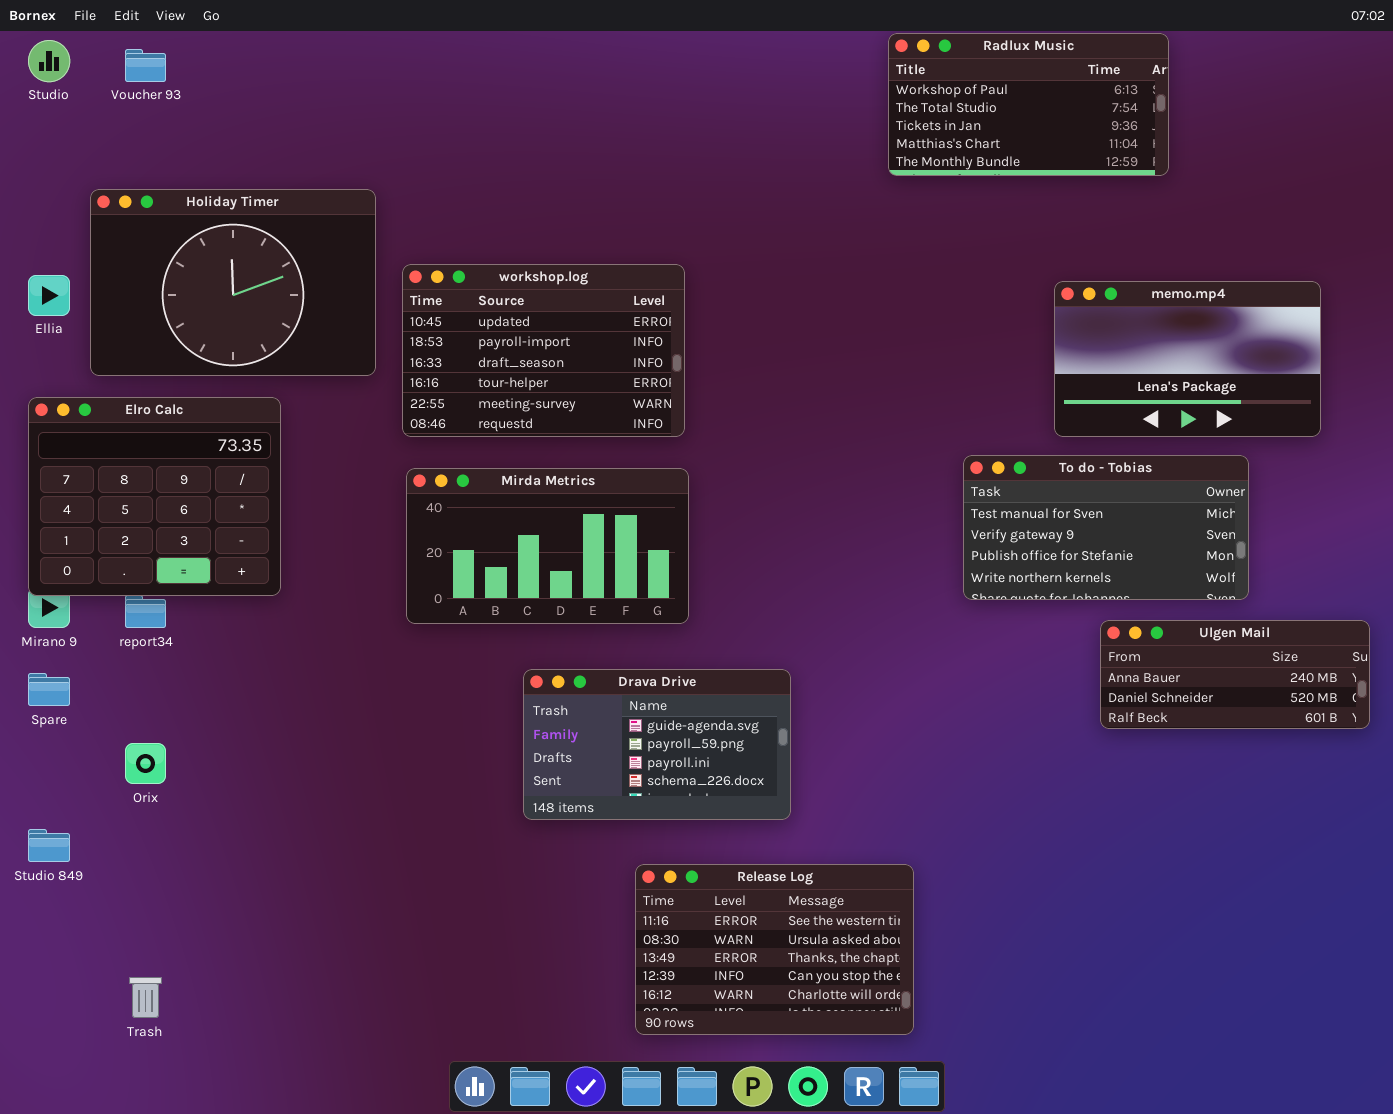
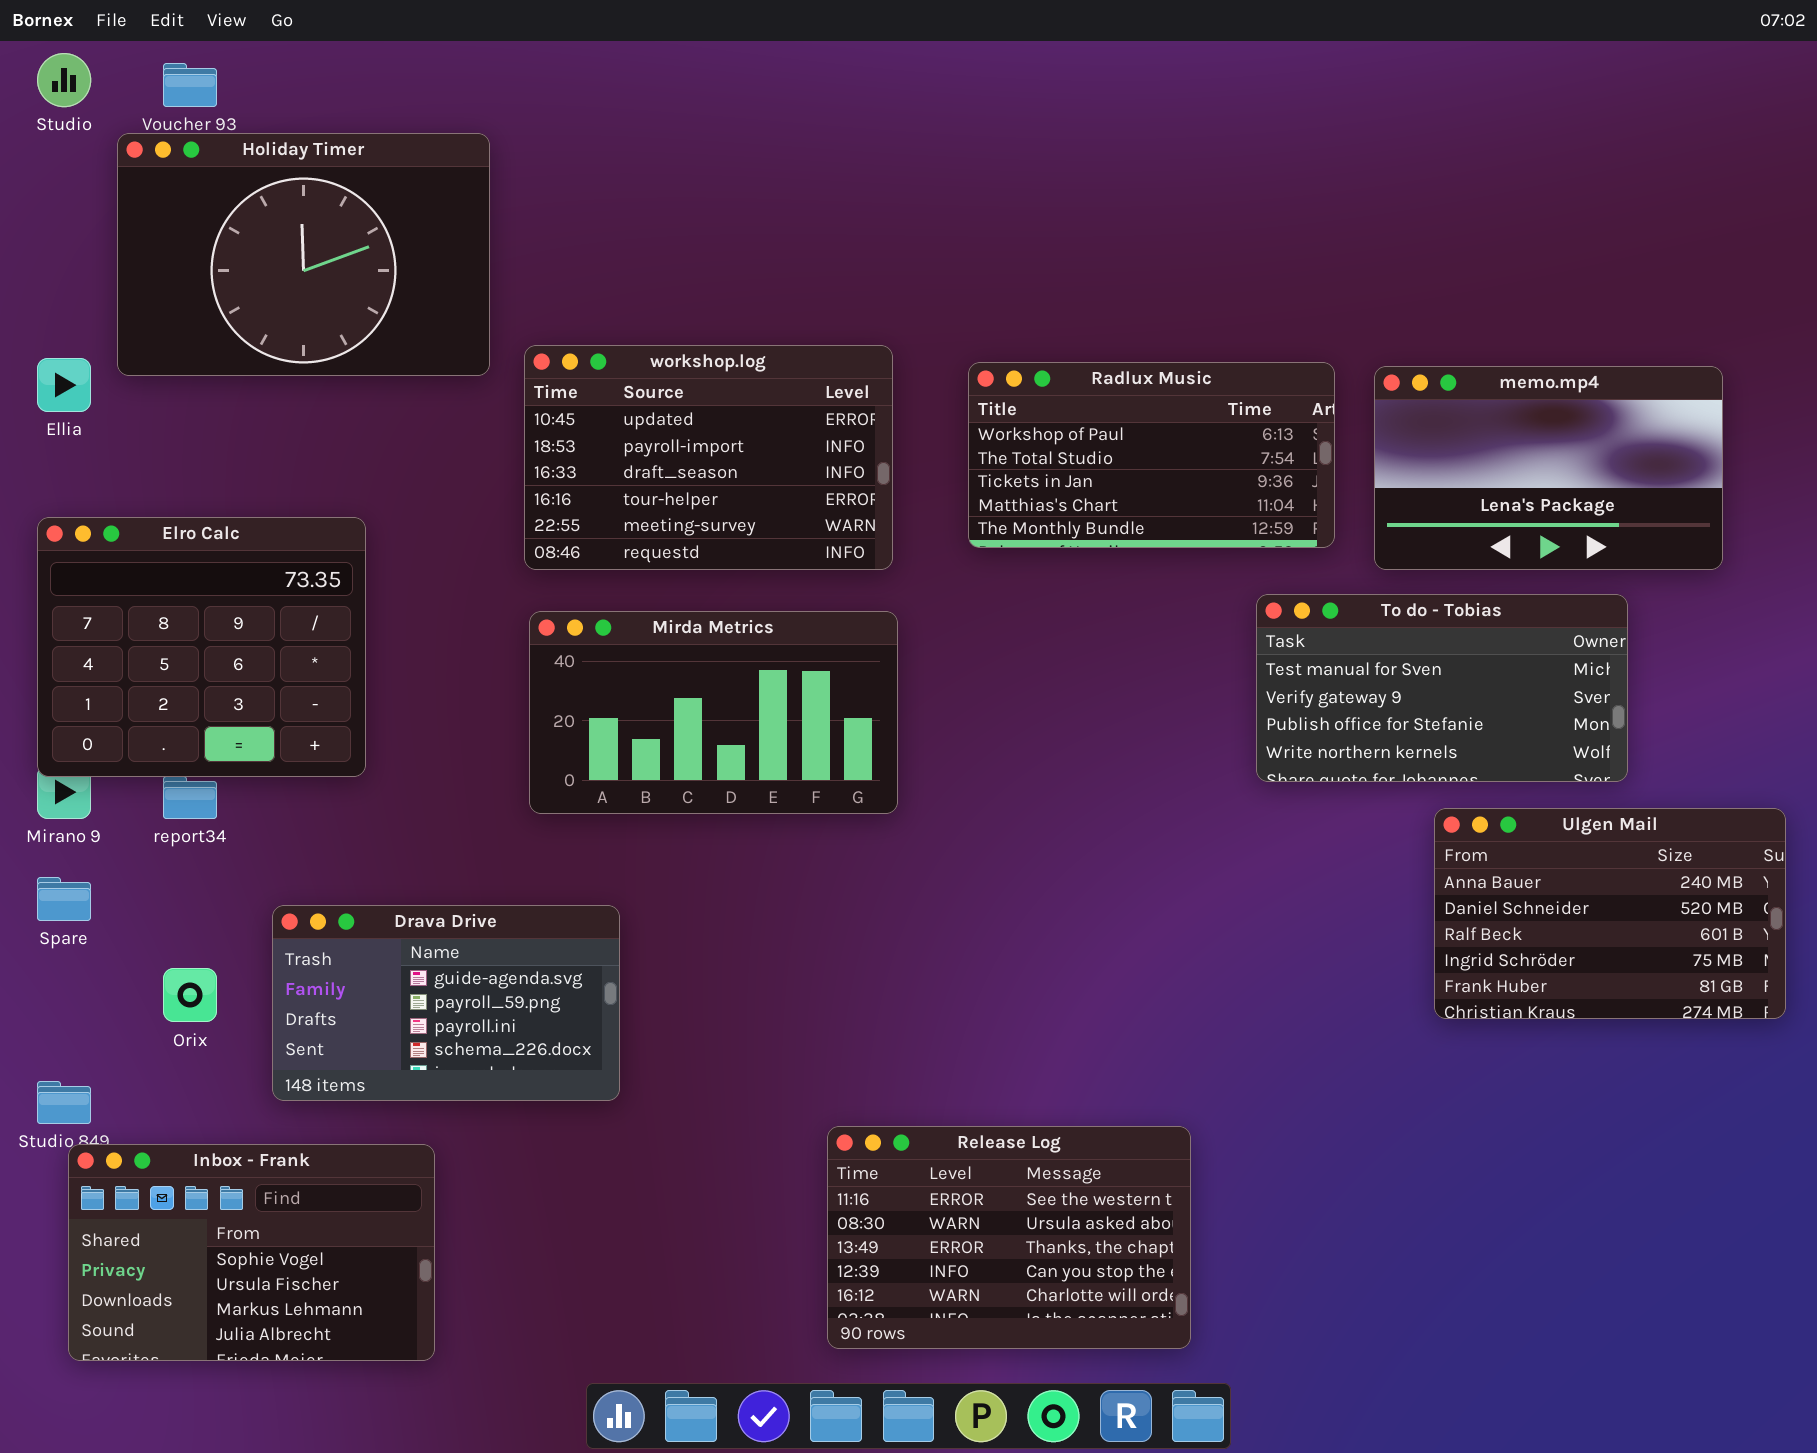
Radlux Music: [888,33,1169,176] -> [968,362,1335,548], moved
Holiday Timer: [90,189,376,376] -> [117,133,490,376], moved
Ulgen Mail: [1100,620,1370,729] -> [1434,808,1786,1019], resized
Drava Drive: [523,669,791,820] -> [272,905,620,1101], moved
Inbox - Frank: none -> [68,1144,435,1361], opened

